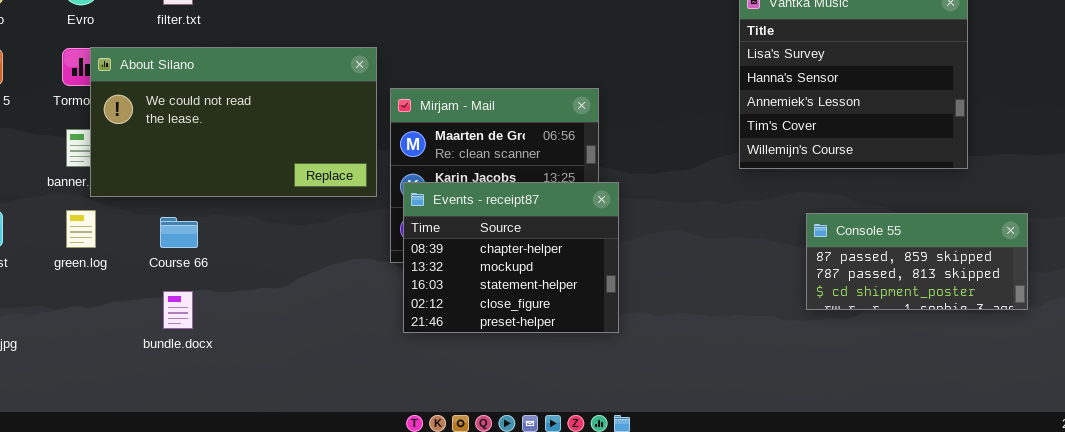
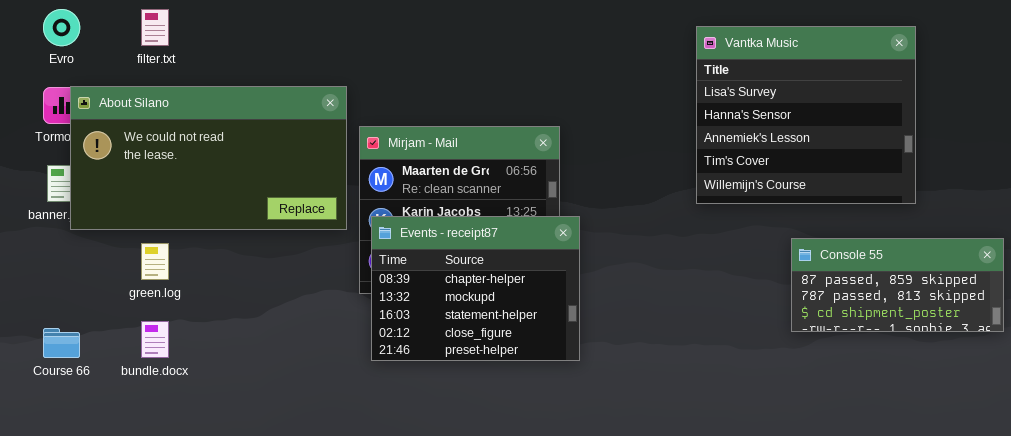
green.log: [66,210,96,248] -> [141,243,169,280], moved
Console 55: [806,213,1028,310] -> [791,238,1004,332], moved
Course 66: [160,217,198,248] -> [43,328,80,358], moved

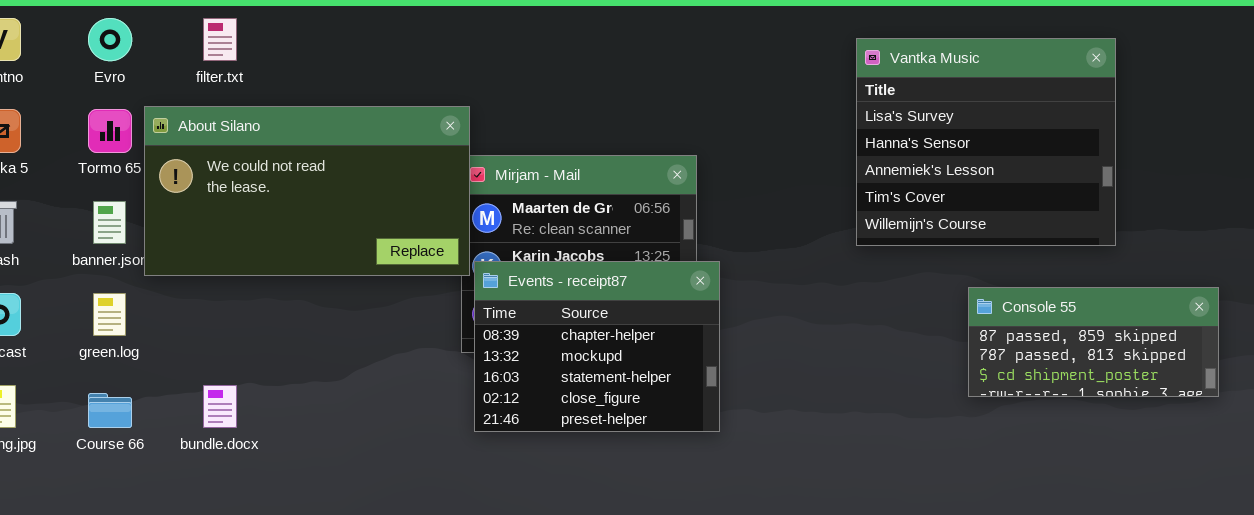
About Silano: [70,86,347,230] -> [144,106,470,276], moved
green.log: [141,243,169,280] -> [93,293,126,336], moved

